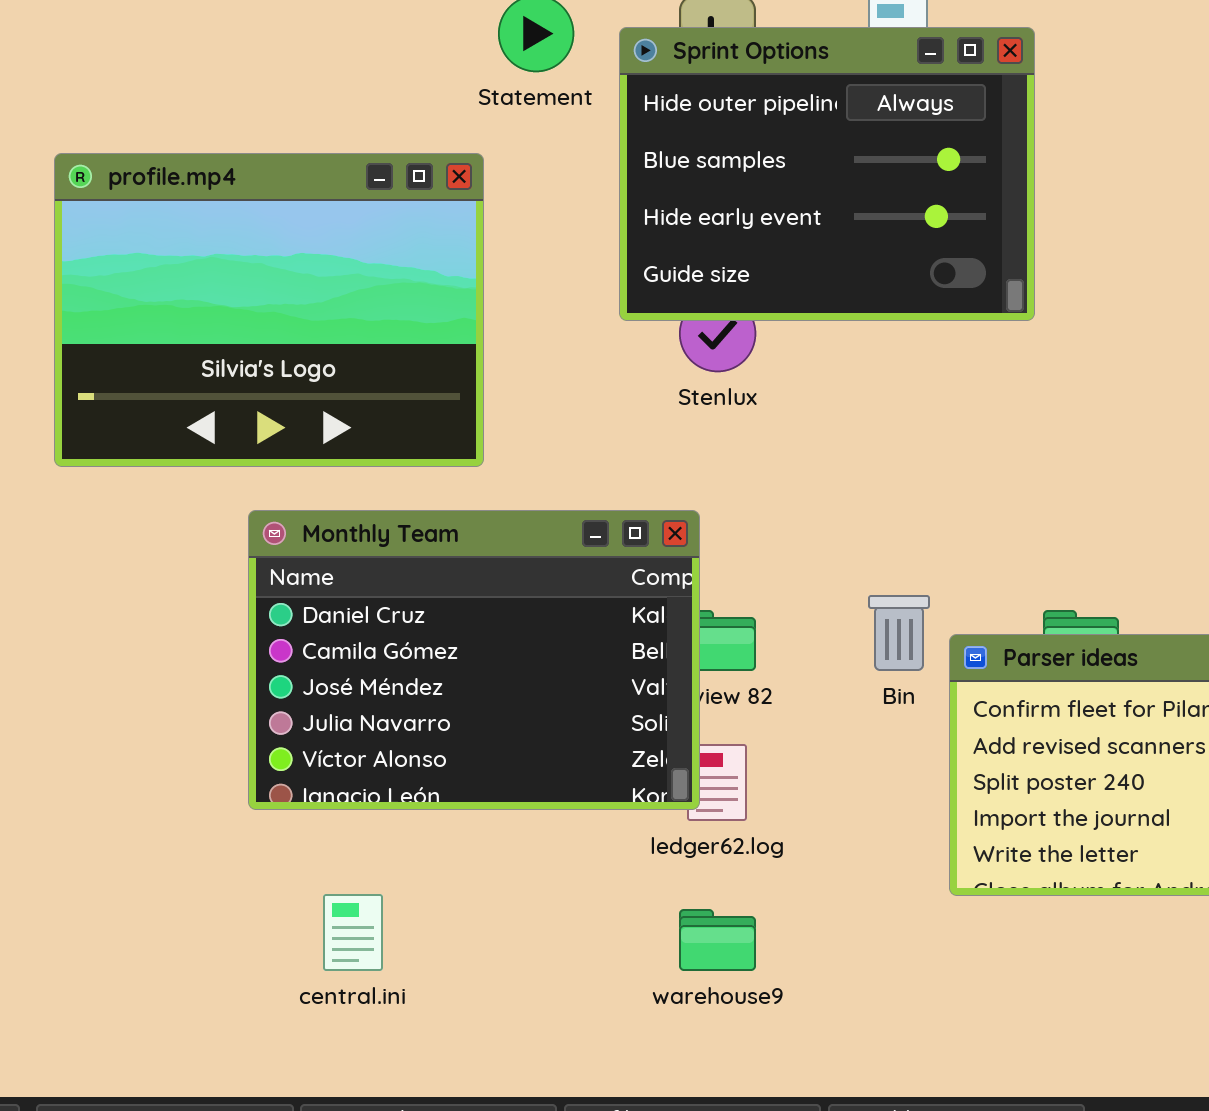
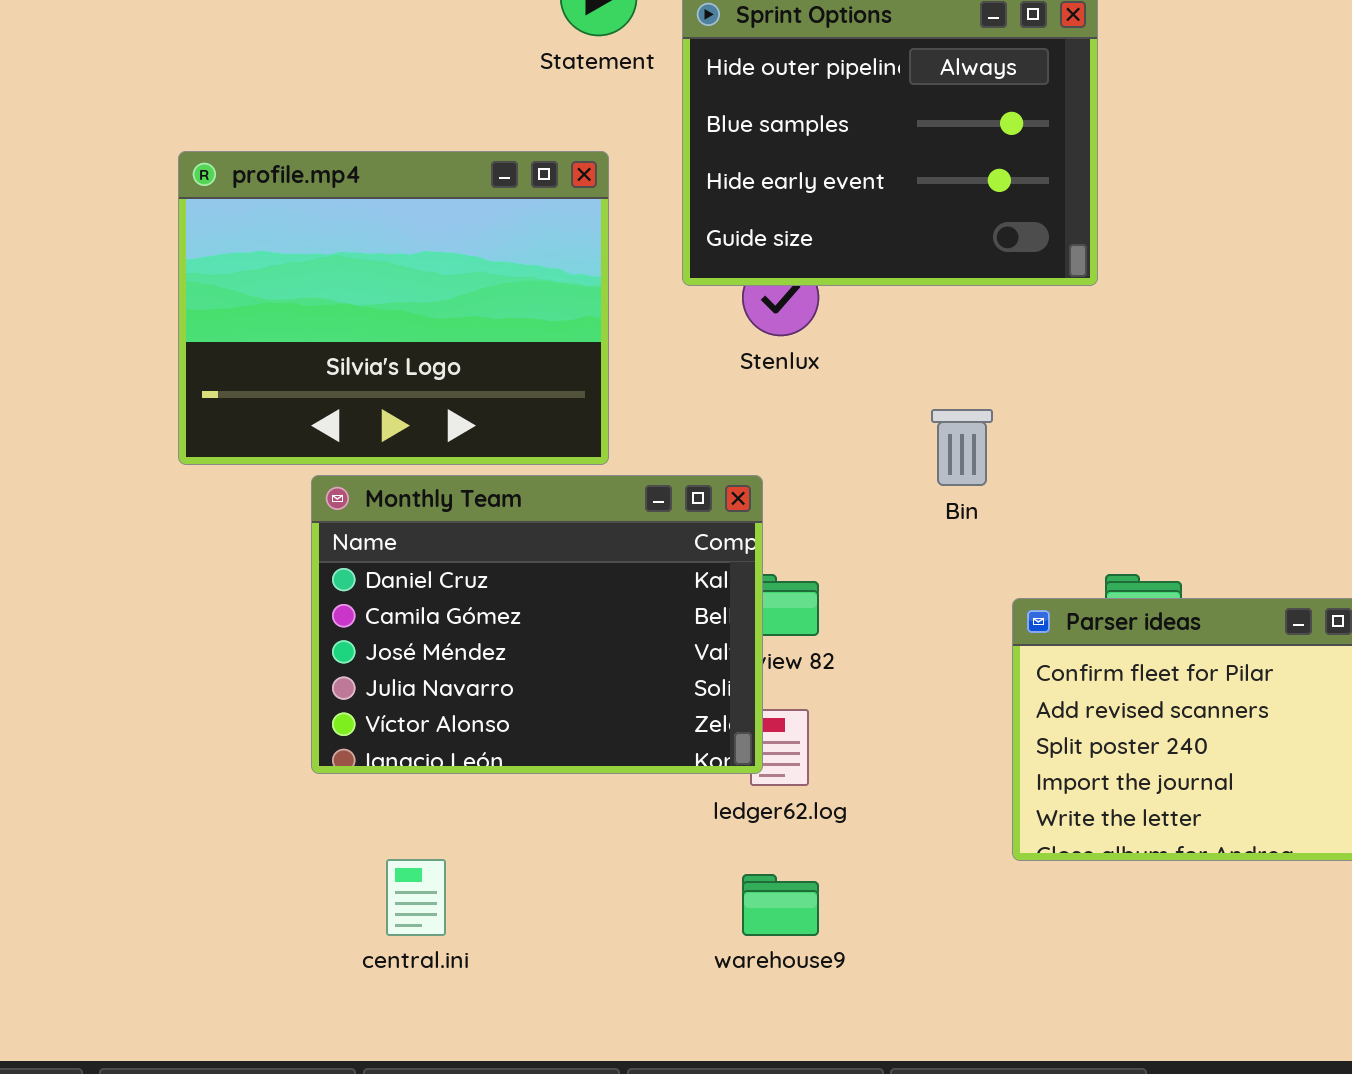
profile.mp4: [54,153,484,467] -> [178,151,609,465], moved
Bin: [868,595,930,671] -> [931,409,993,486], moved

